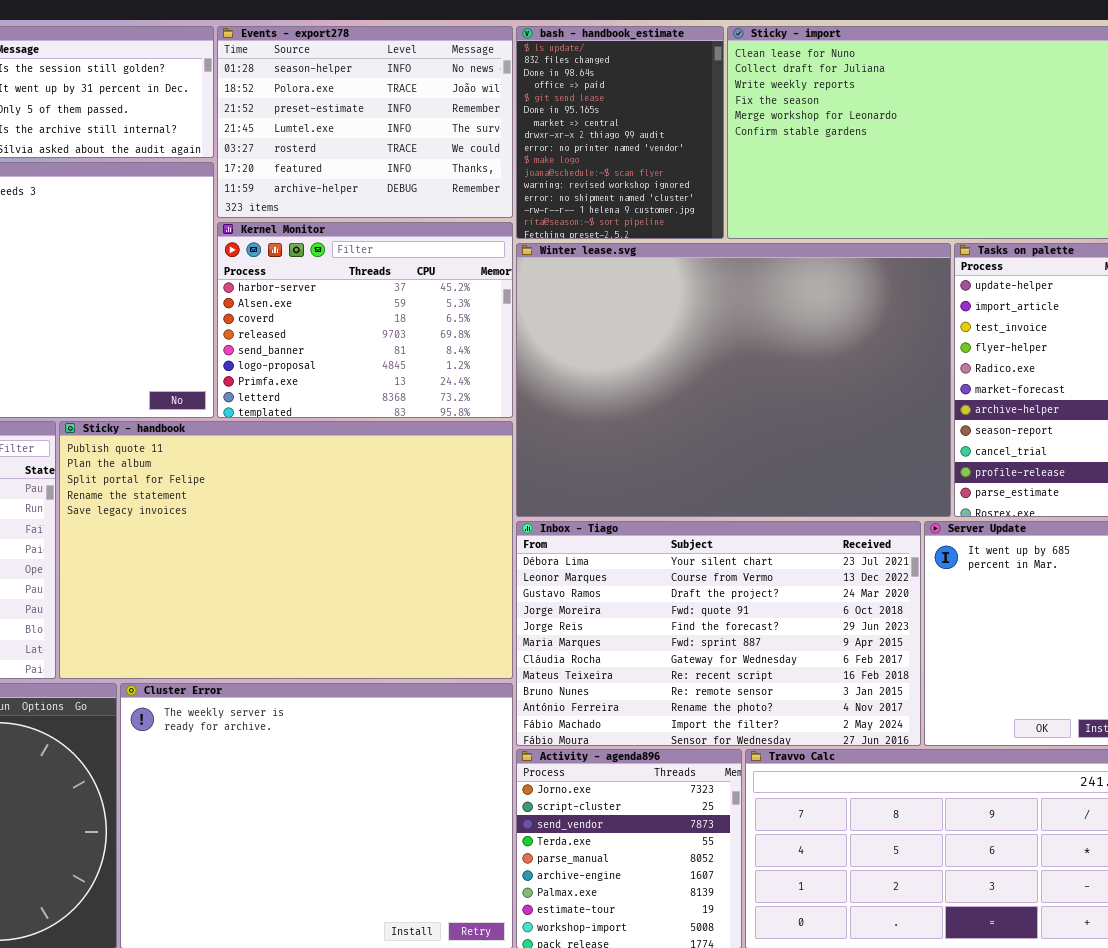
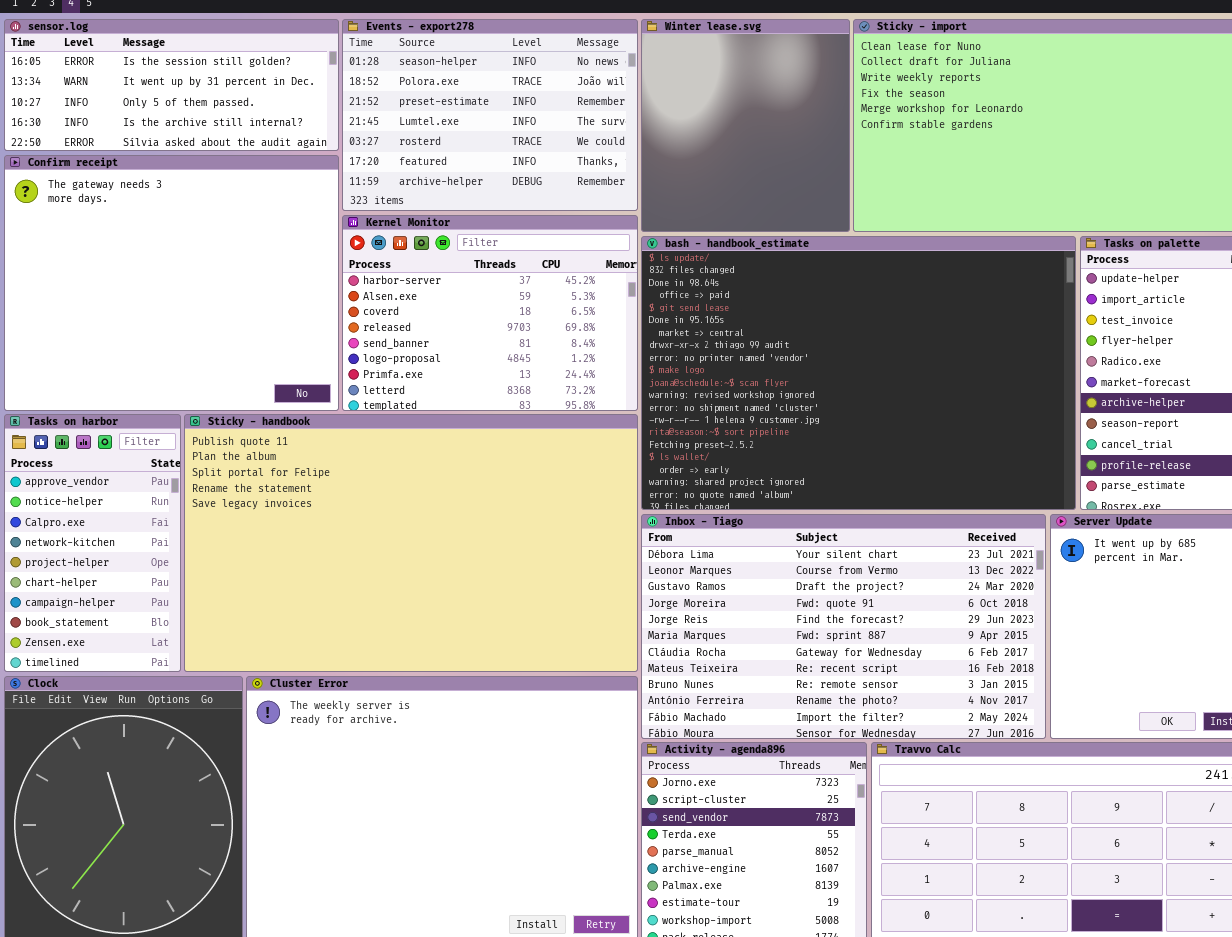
bash - handbook_estimate: [516,26,724,239] -> [641,236,1076,510], moved, resized
Winter lease.svg: [516,243,951,517] -> [641,19,850,232], moved, resized

